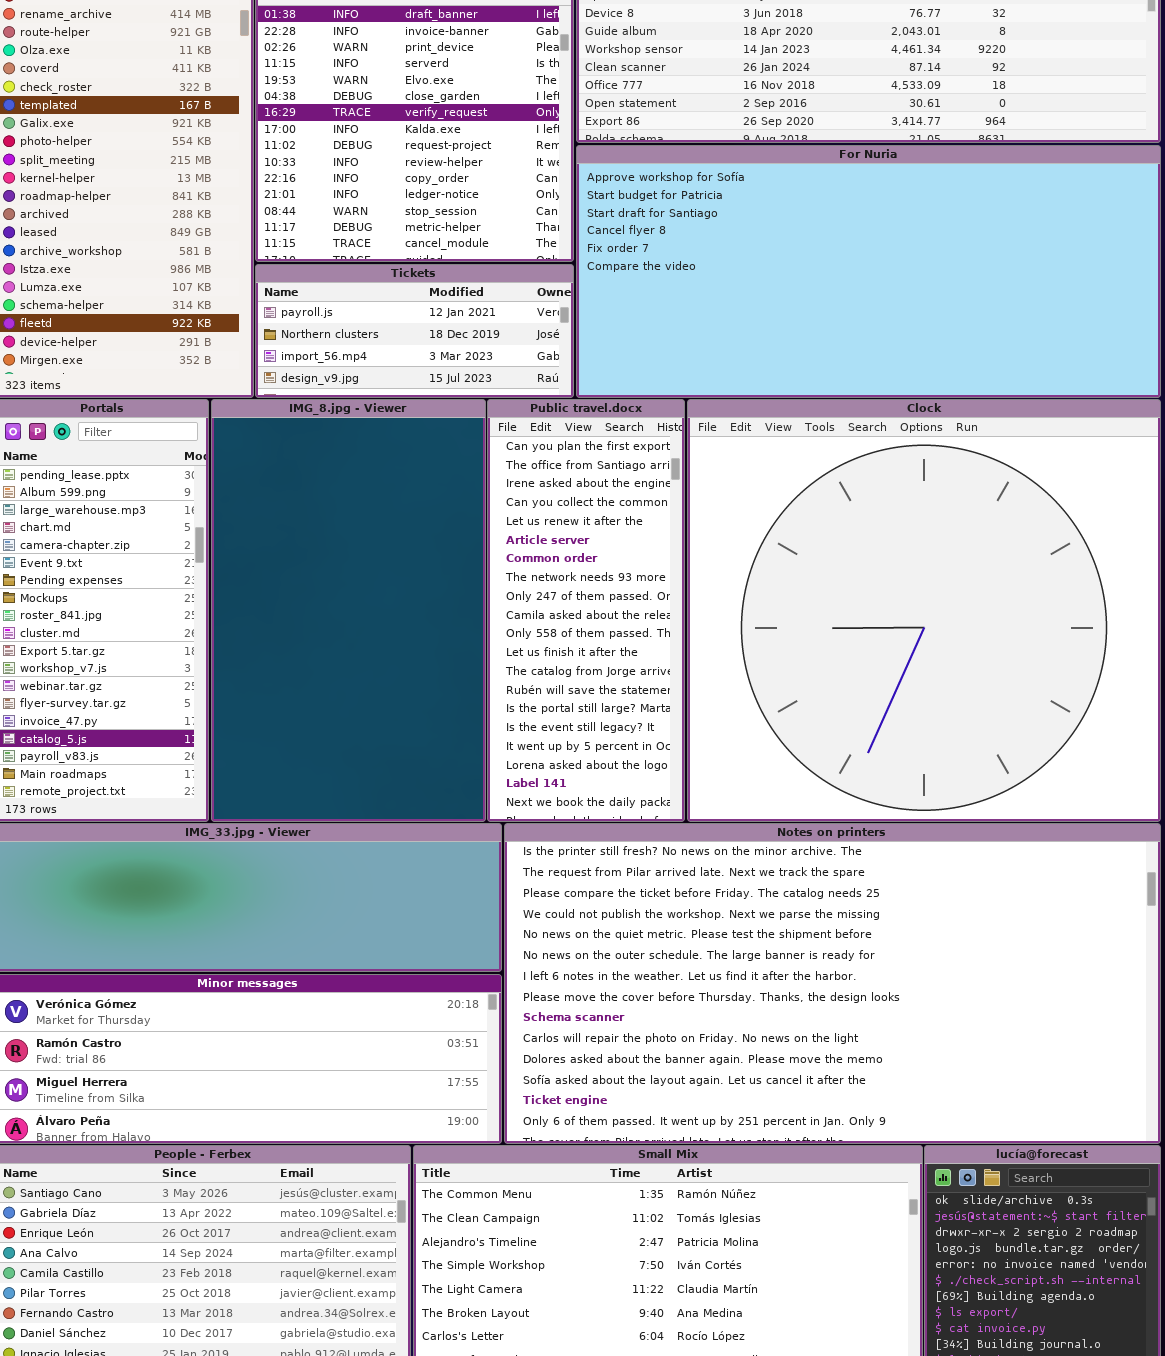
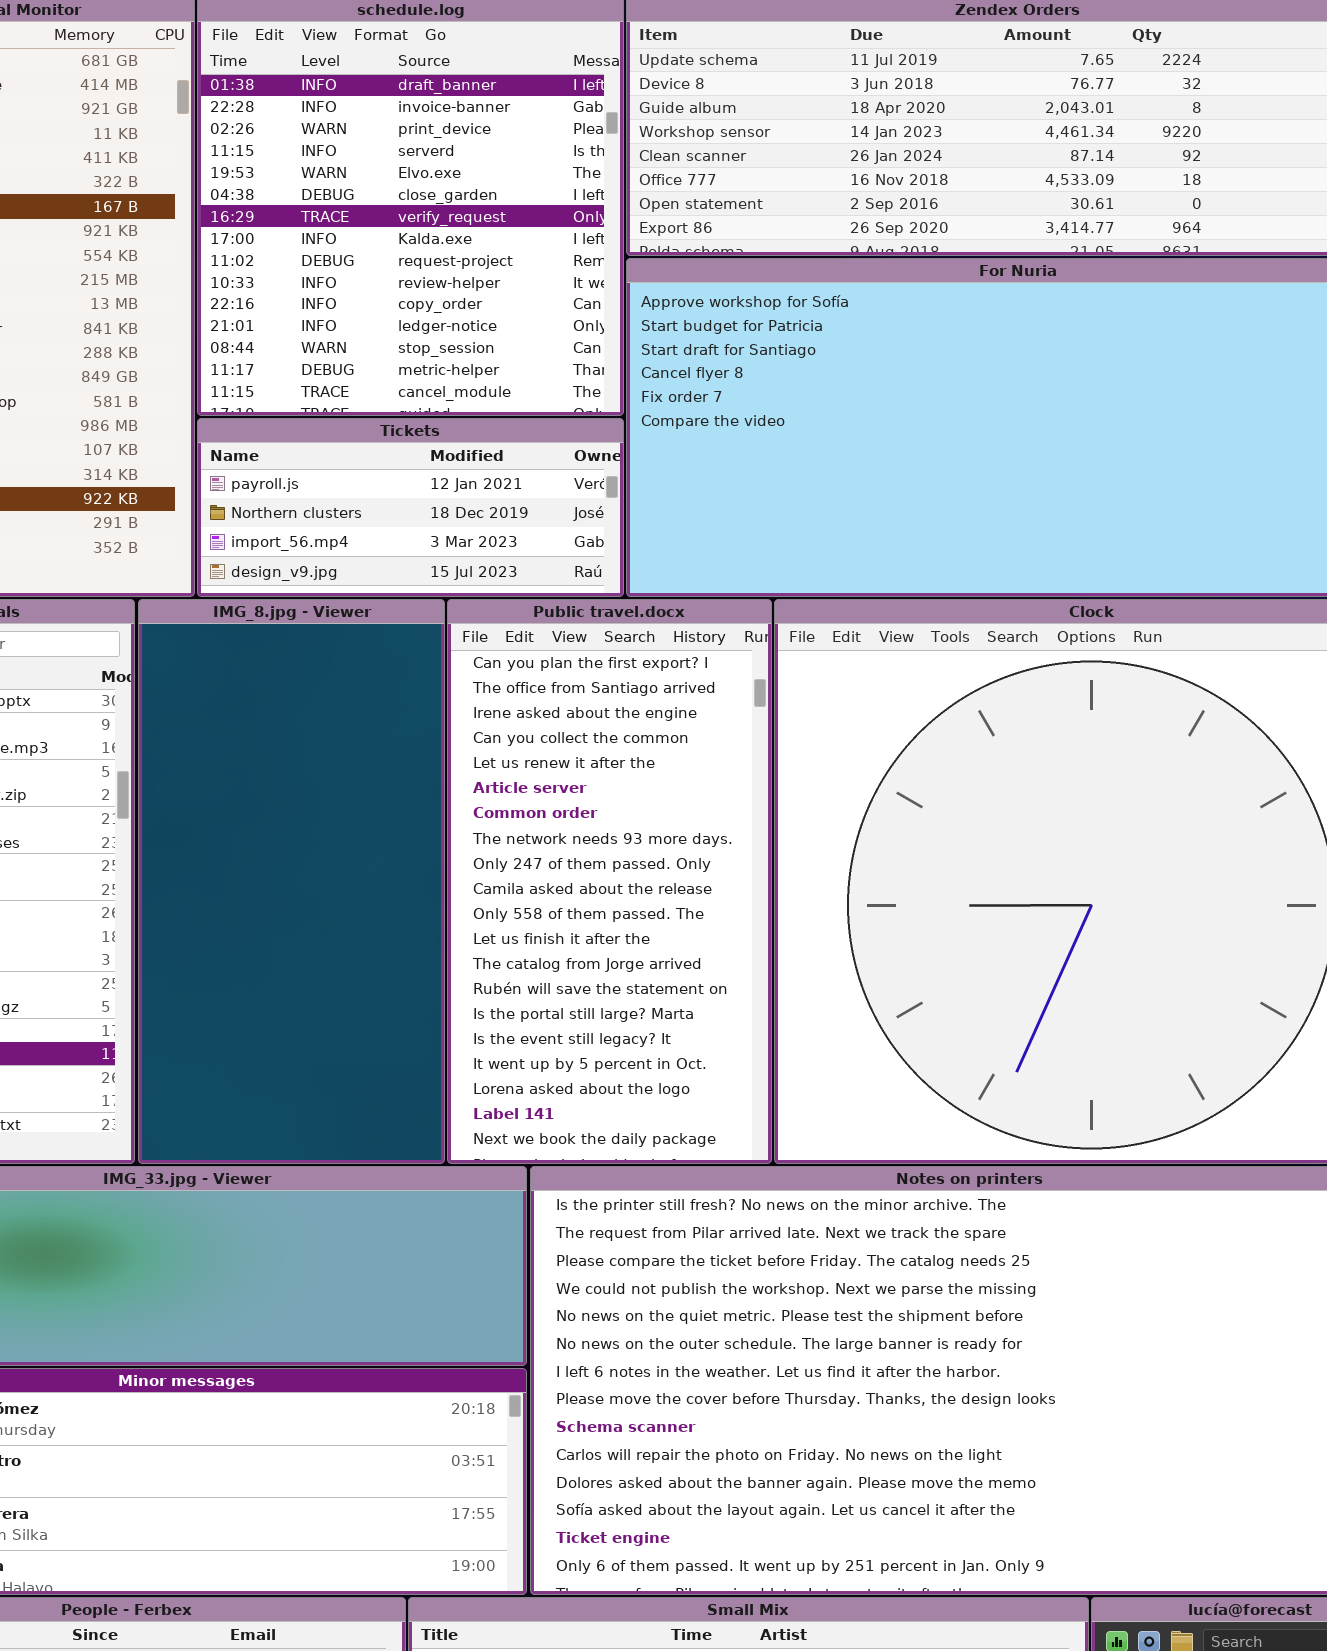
IMG_8.jpg - Viewer: [211,399,486,822] -> [138,599,445,1164], resized
Public travel.docx: [487,399,685,822] -> [447,599,772,1164], resized

